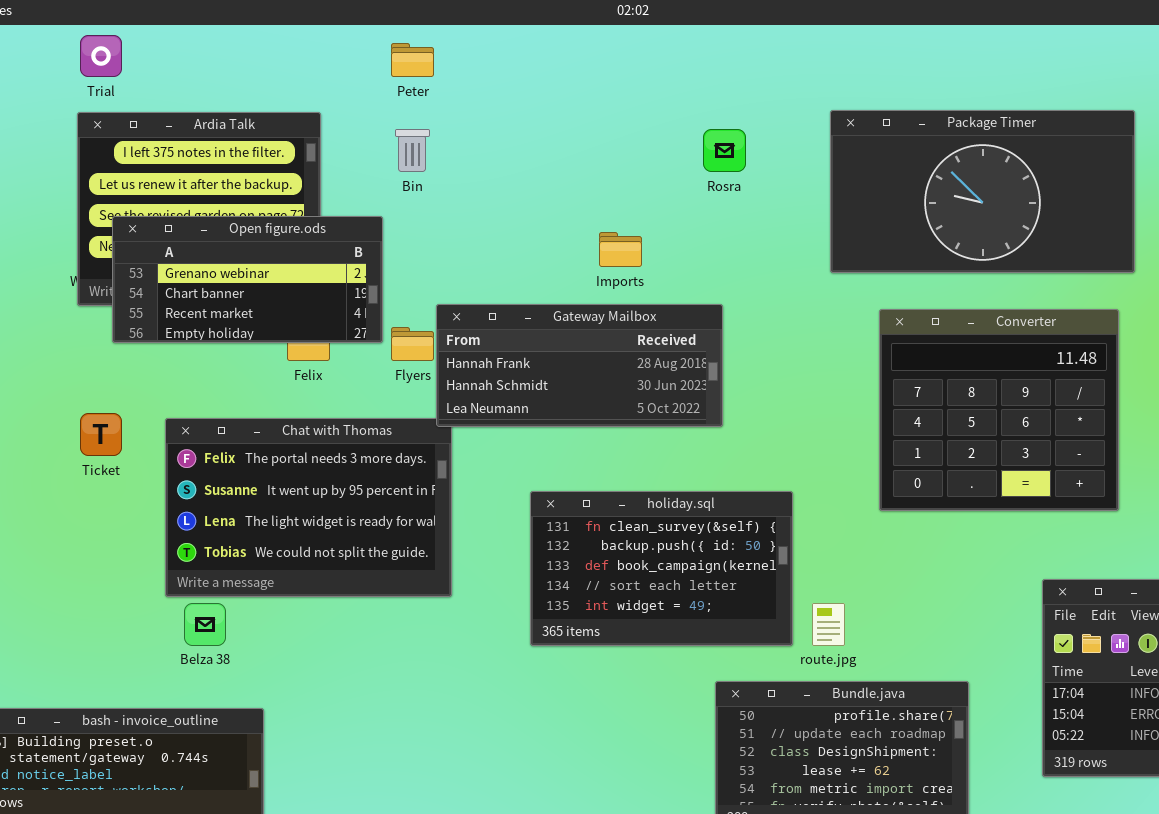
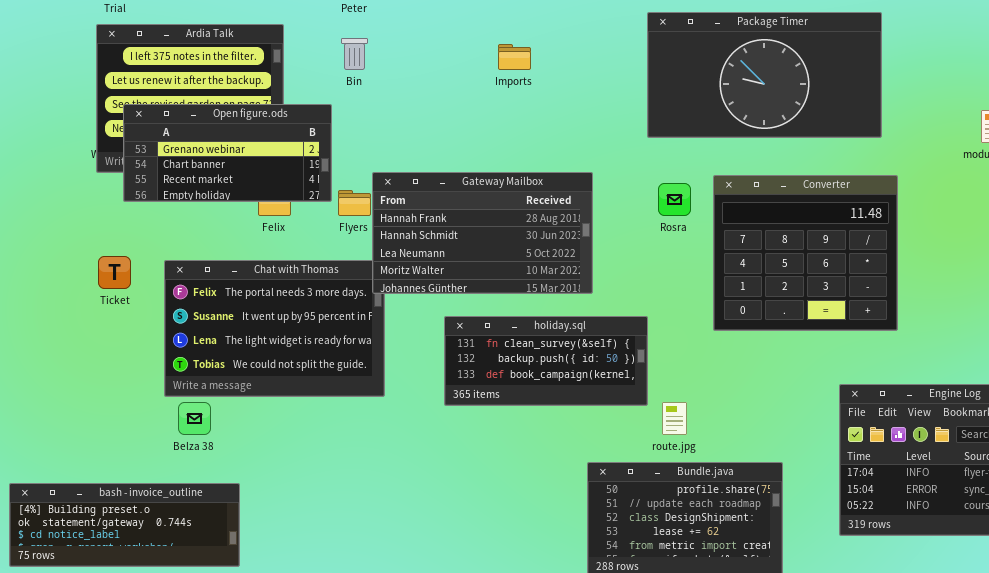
Package Timer: [830,110,1135,273] -> [647,12,882,138], moved
Rosra: [703,129,746,172] -> [658,183,691,216], moved
Imports: [599,232,642,267] -> [498,44,531,70], moved
Gateway Mailbox: [436,304,723,427] -> [372,172,593,294], resized
holiday.sql: [530,491,793,646] -> [444,316,648,406], resized

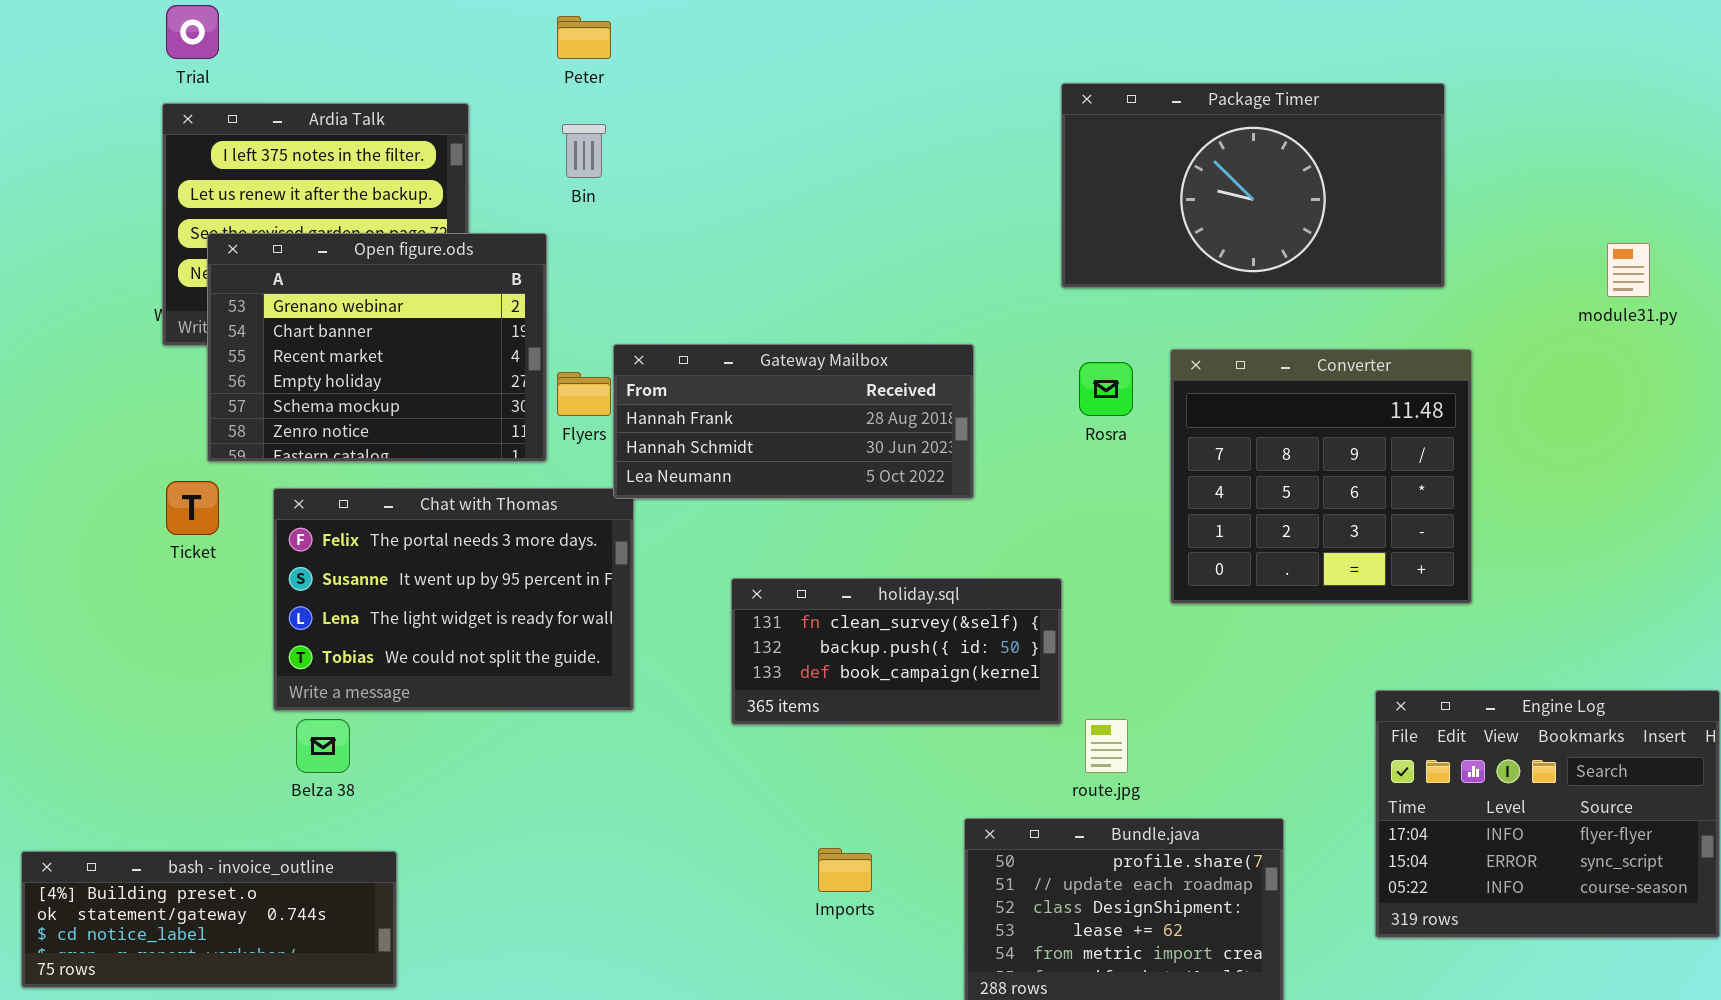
Imports: [498,44,531,70] -> [818,848,872,892], moved
Open figure.ods: [123,104,332,202] -> [207,233,547,462], resized
Gateway Mailbox: [372,172,593,294] -> [613,344,974,499], resized

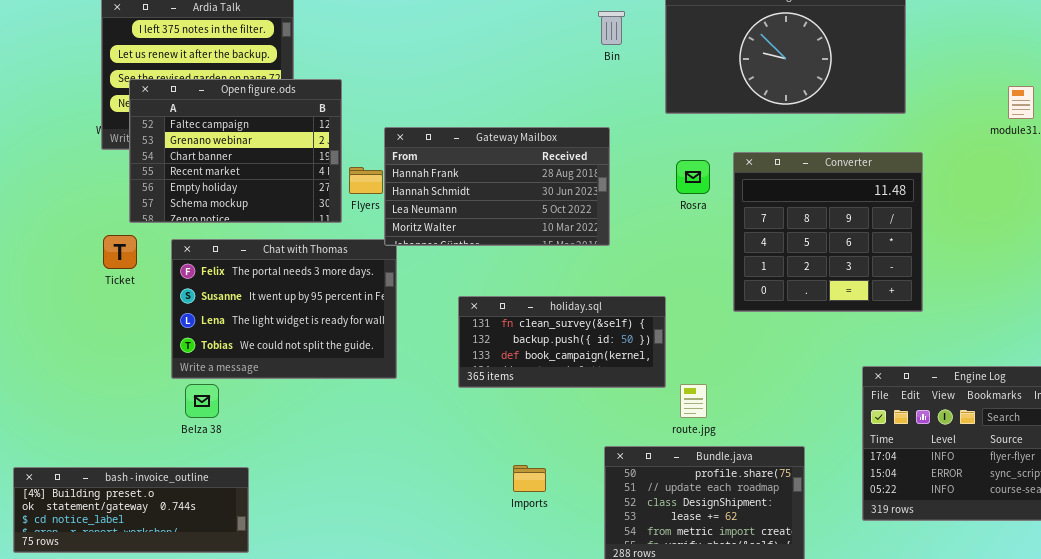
Bin: [562,124,606,178] -> [598,11,625,45], moved
Open figure.ods: [207,233,547,462] -> [129,79,342,223], scrolled up 1 row
Gateway Mailbox: [613,344,974,499] -> [384,127,610,246], resized

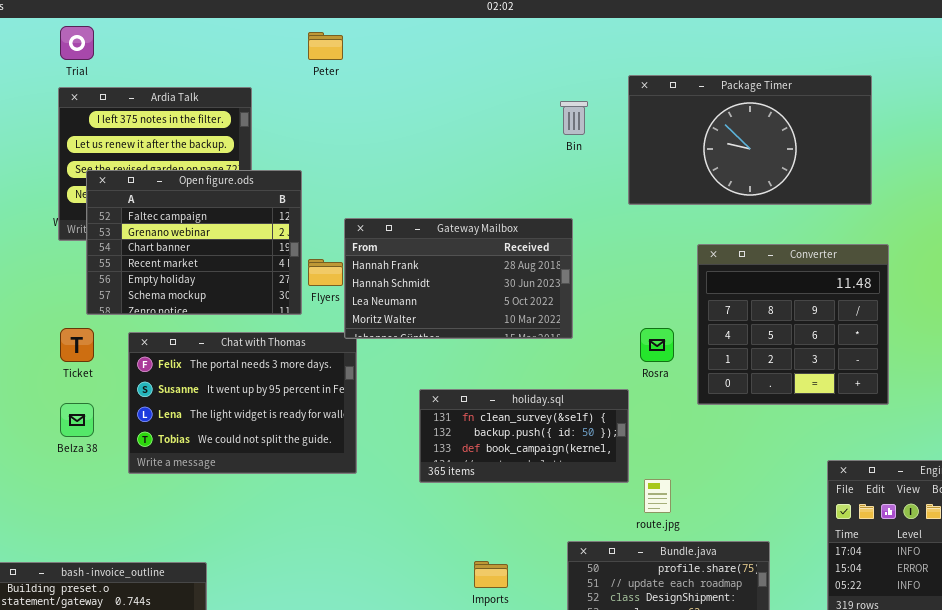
Rosra: [676,160,710,194] -> [640,328,674,362], moved
Belza 38: [185,384,219,418] -> [60,403,94,437], moved

